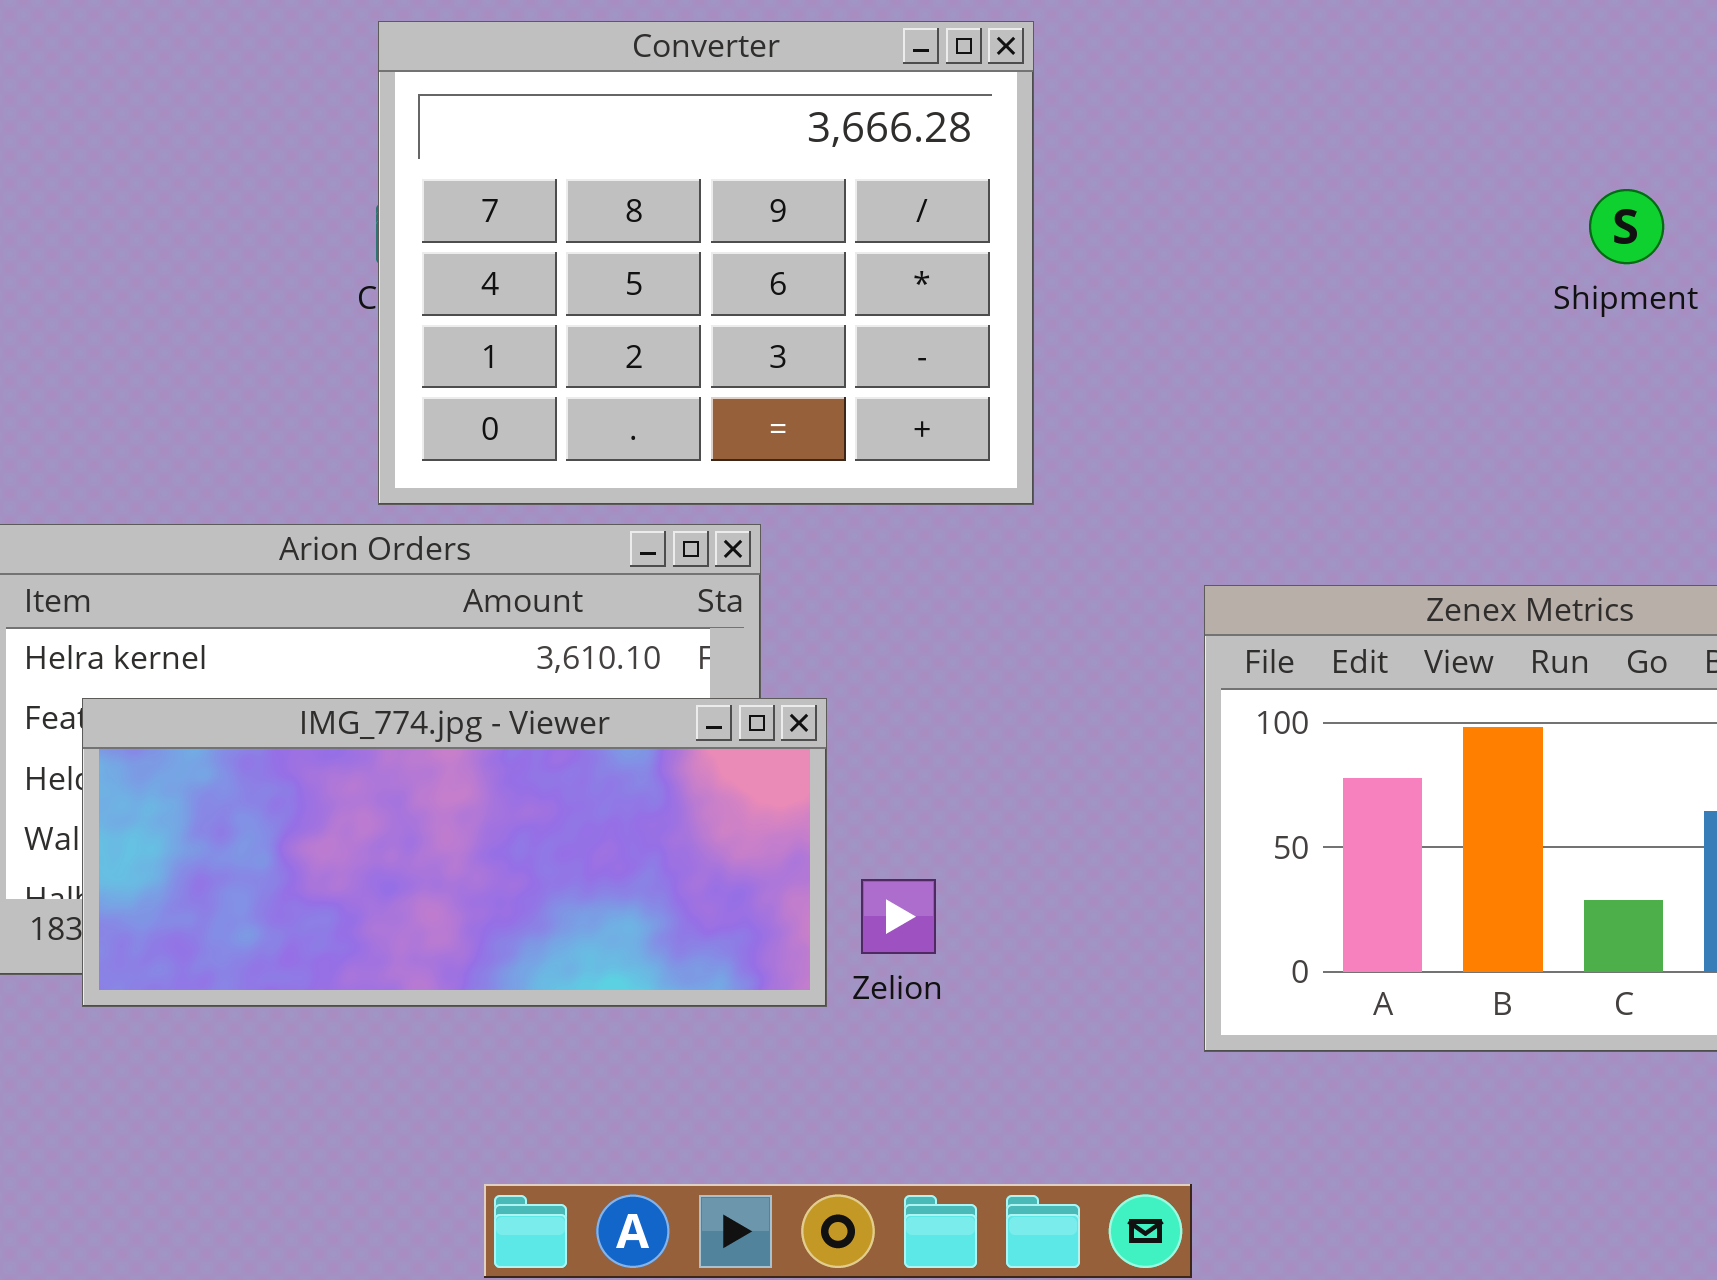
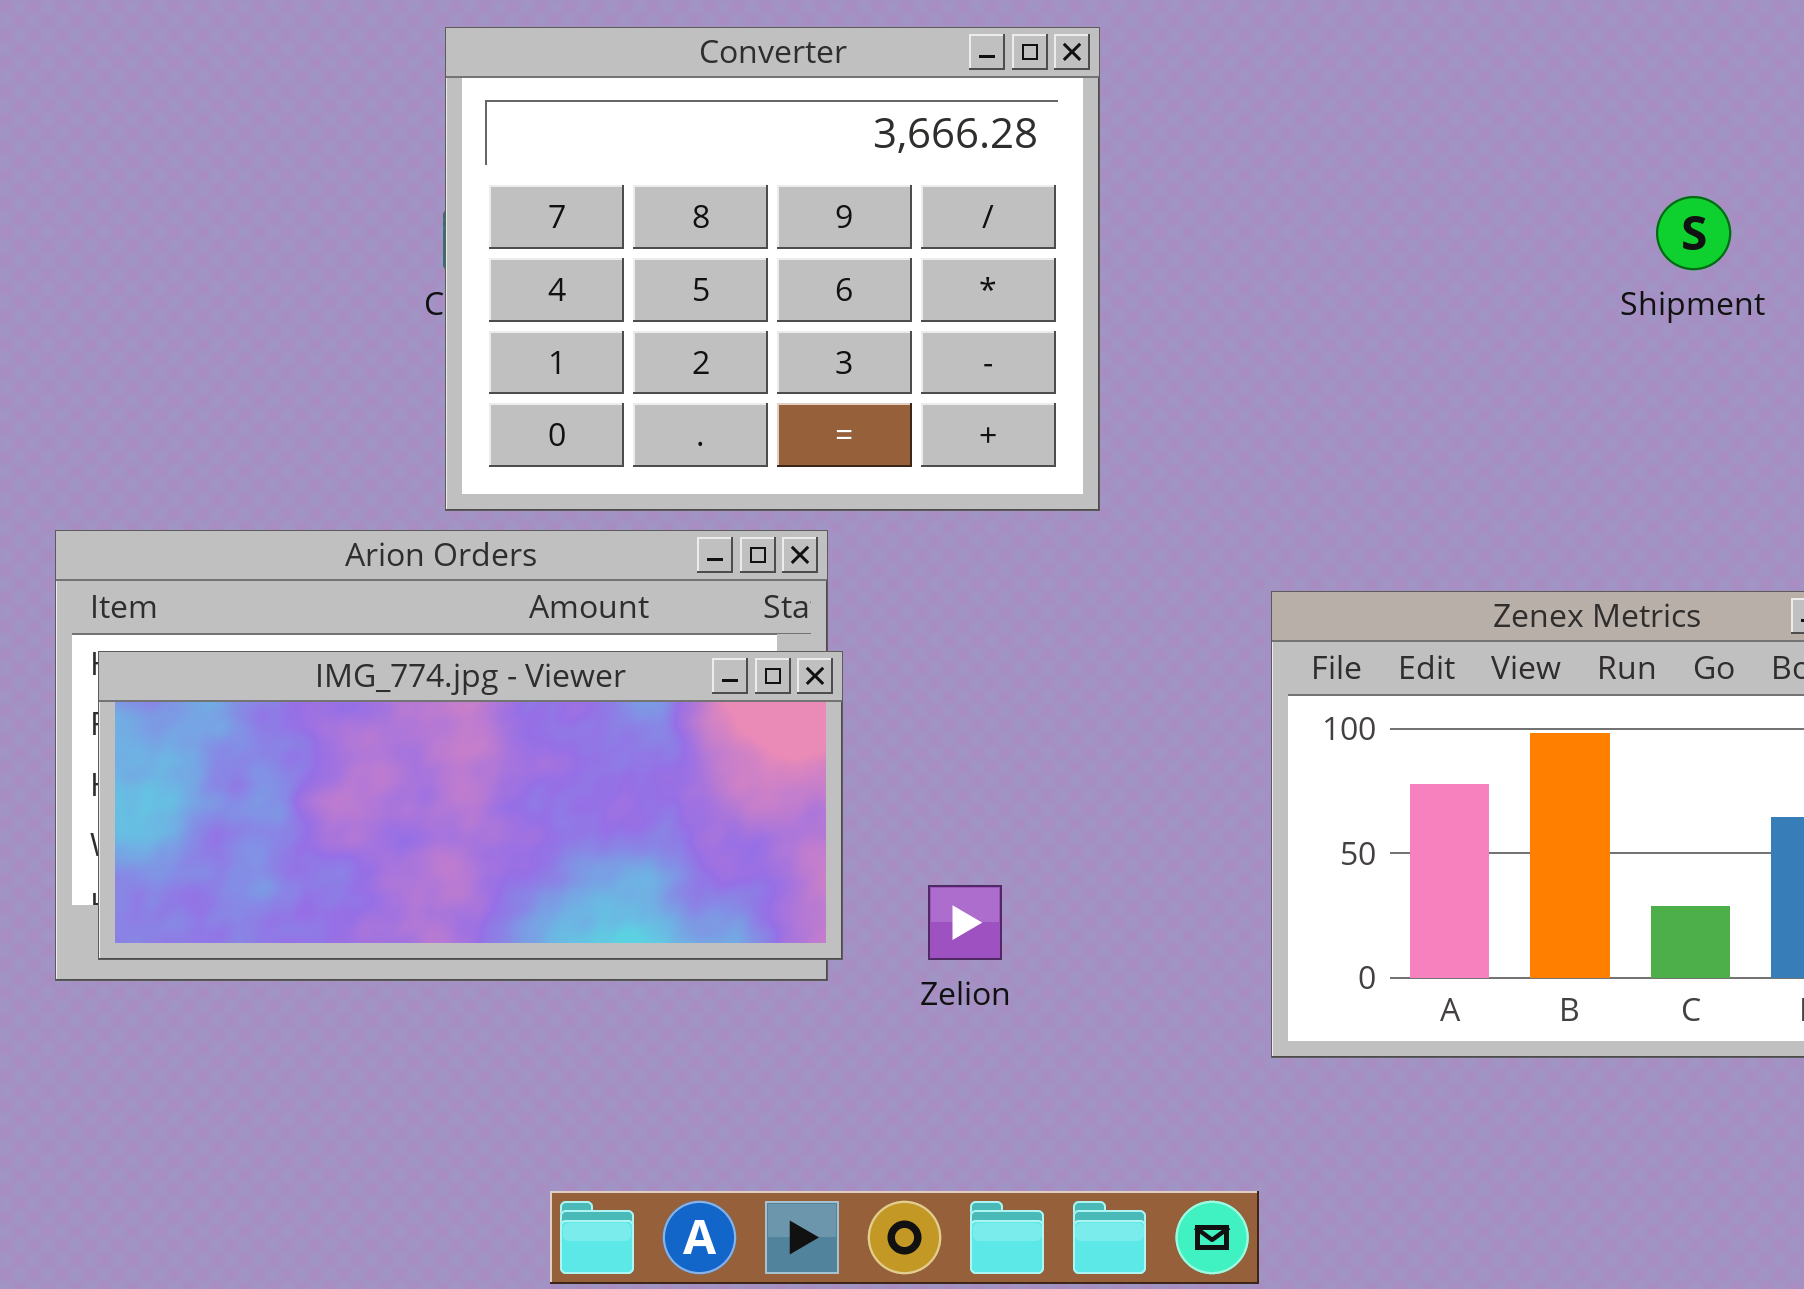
IMG_774.jpg - Viewer: [82,698,827,1007] -> [98,651,843,960], moved

